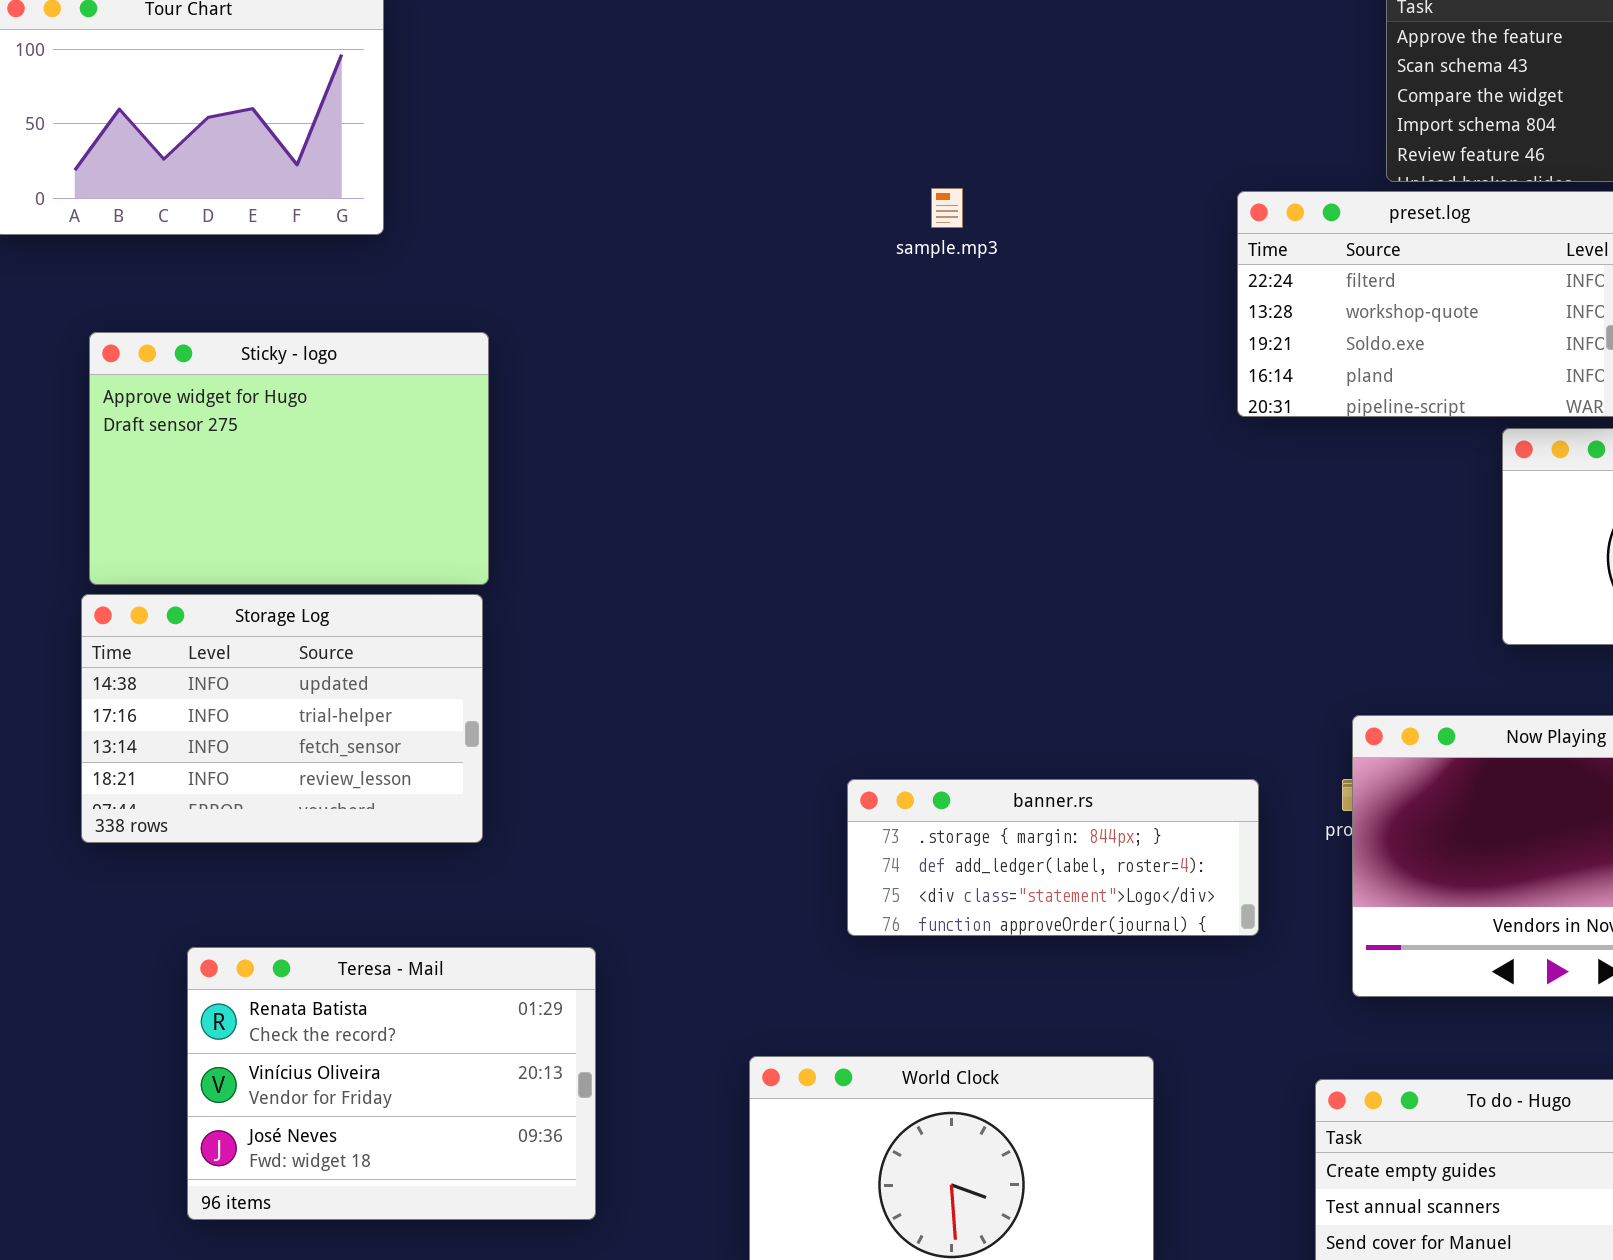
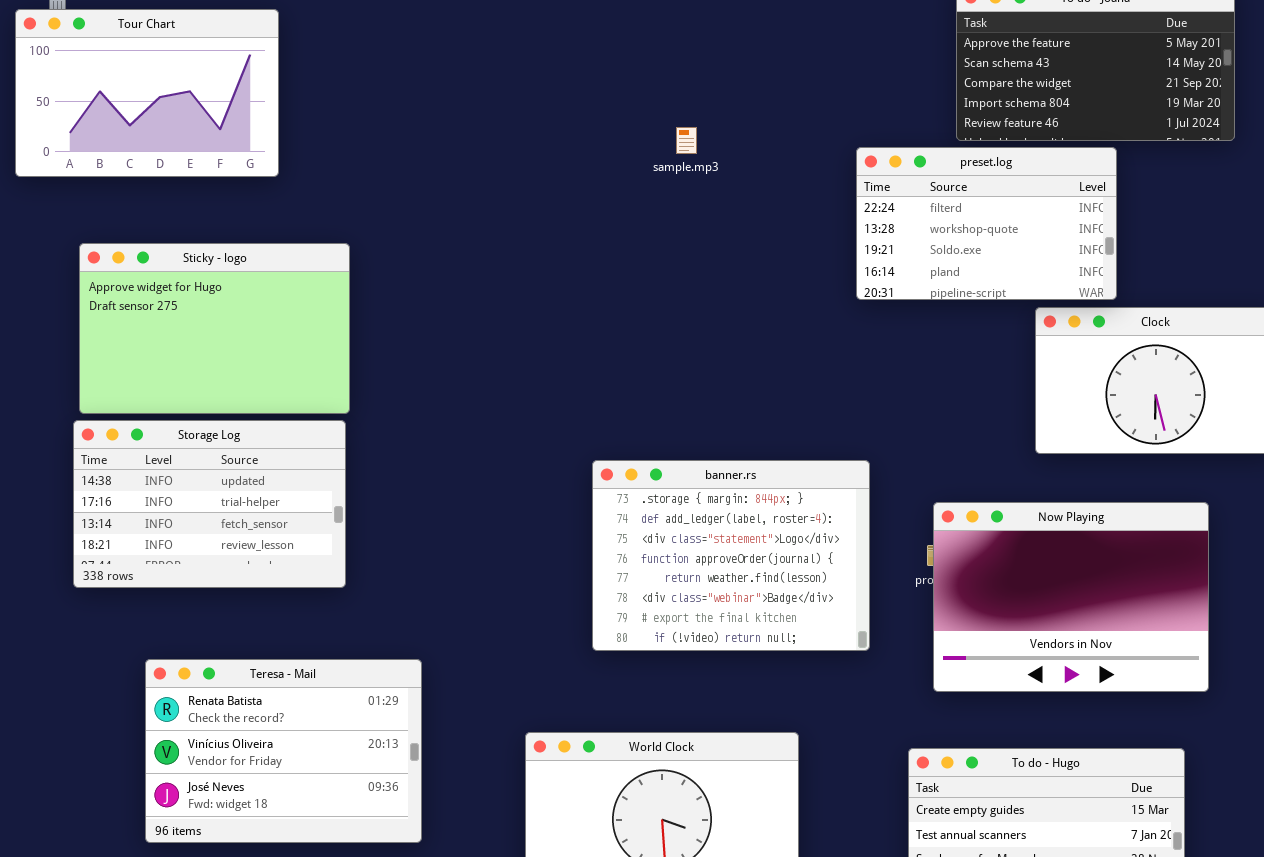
sample.mp3: [931,188,963,228] -> [676,127,697,154], moved
banner.rs: [847,779,1259,936] -> [592,460,870,651], resized

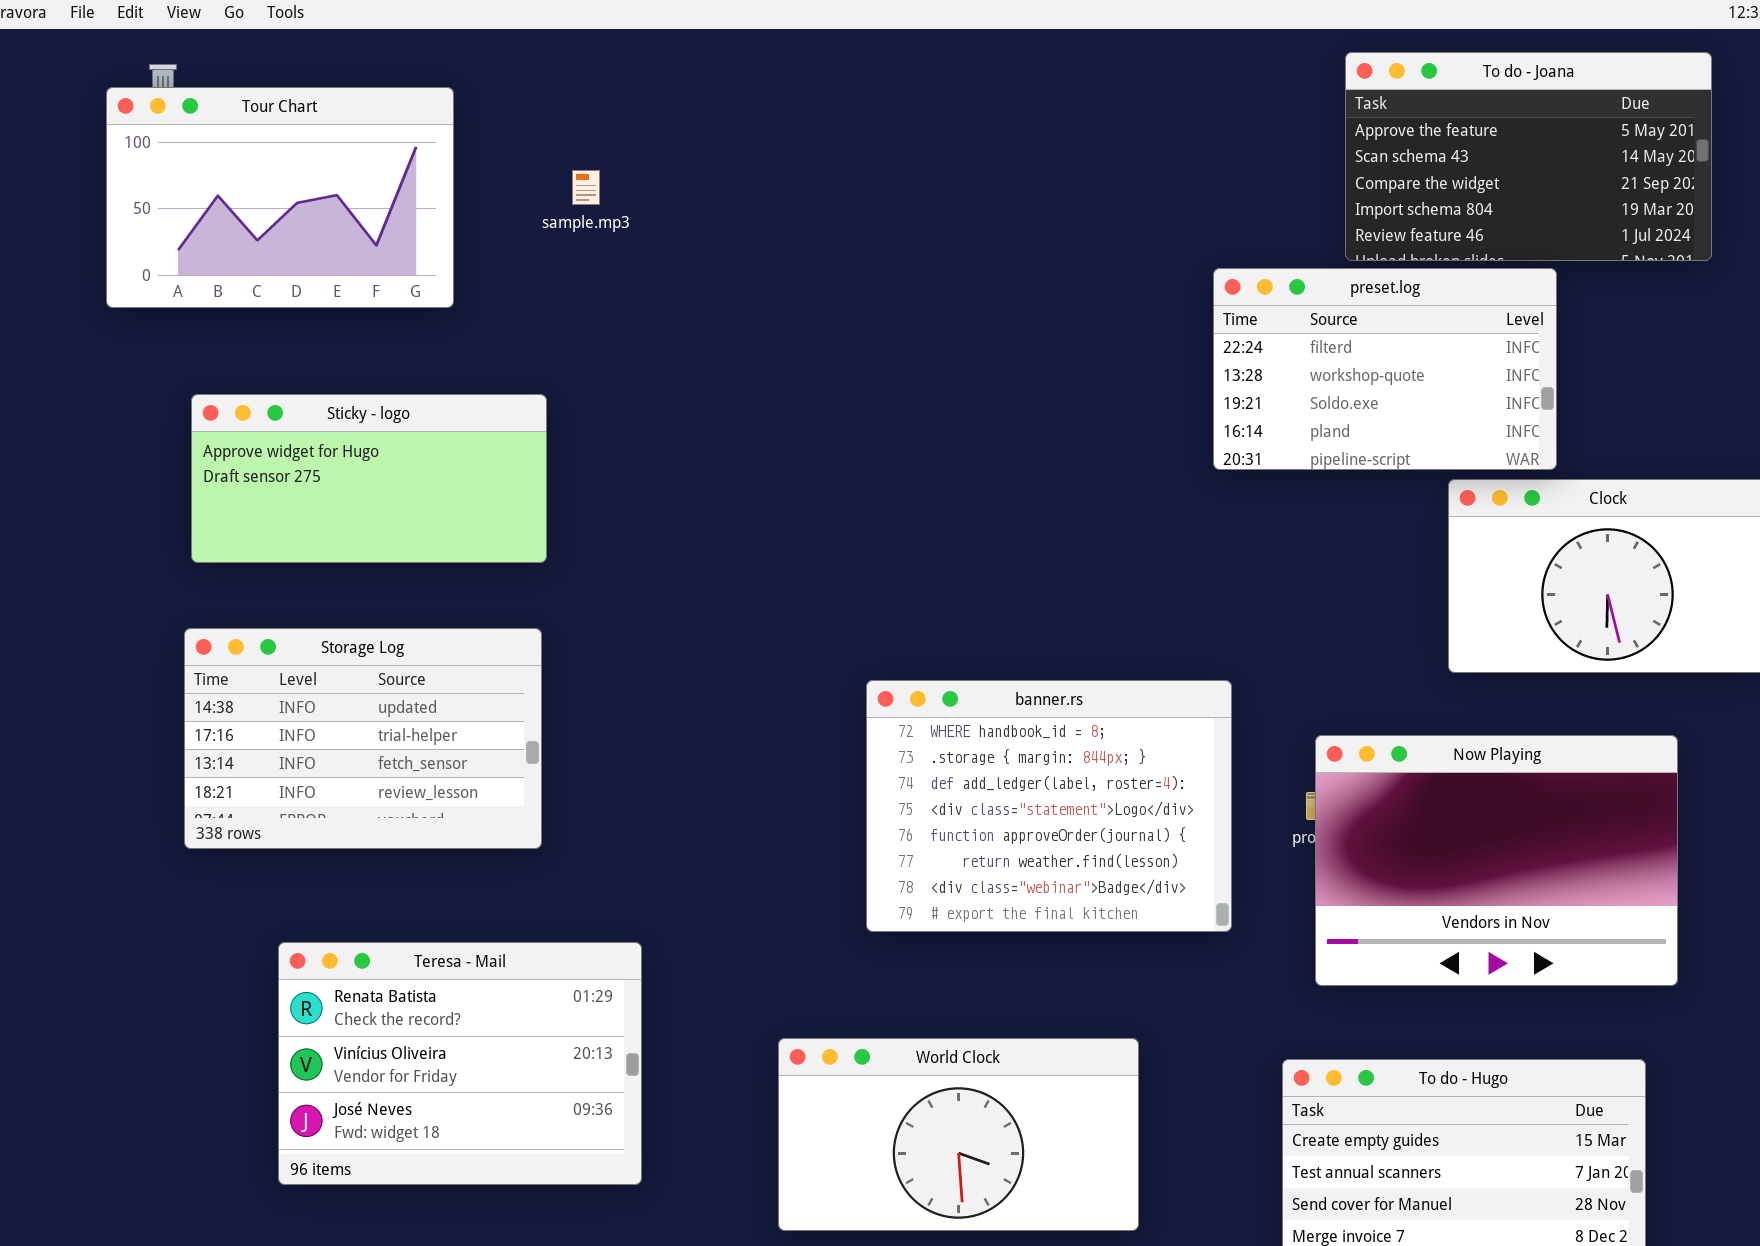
sample.mp3: [676,127,697,154] -> [572,170,600,205], moved
Sticky - logo: [79,243,350,414] -> [191,394,547,563], resized
banner.rs: [592,460,870,651] -> [866,680,1232,932], scrolled up 1 row

